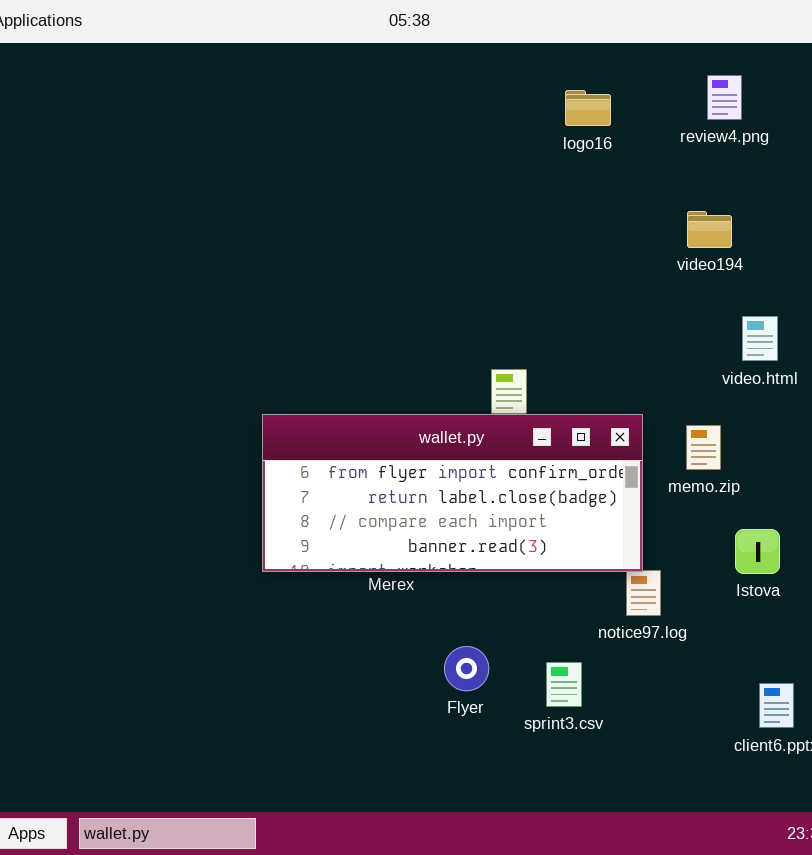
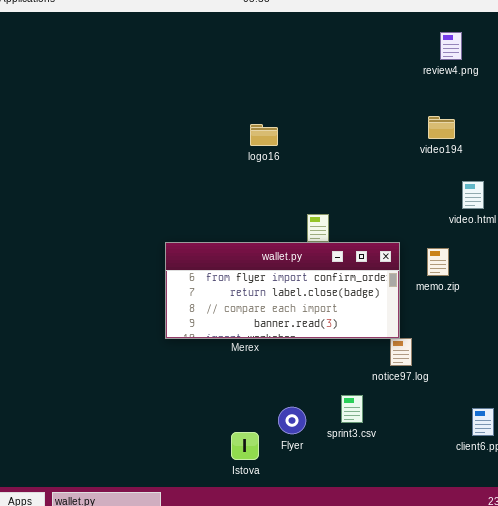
logo16: [565,90,611,126] -> [250,124,278,146], moved
Istova: [735,529,780,574] -> [231,432,259,460], moved
Flyer: [444,646,489,691] -> [278,407,306,434], moved

